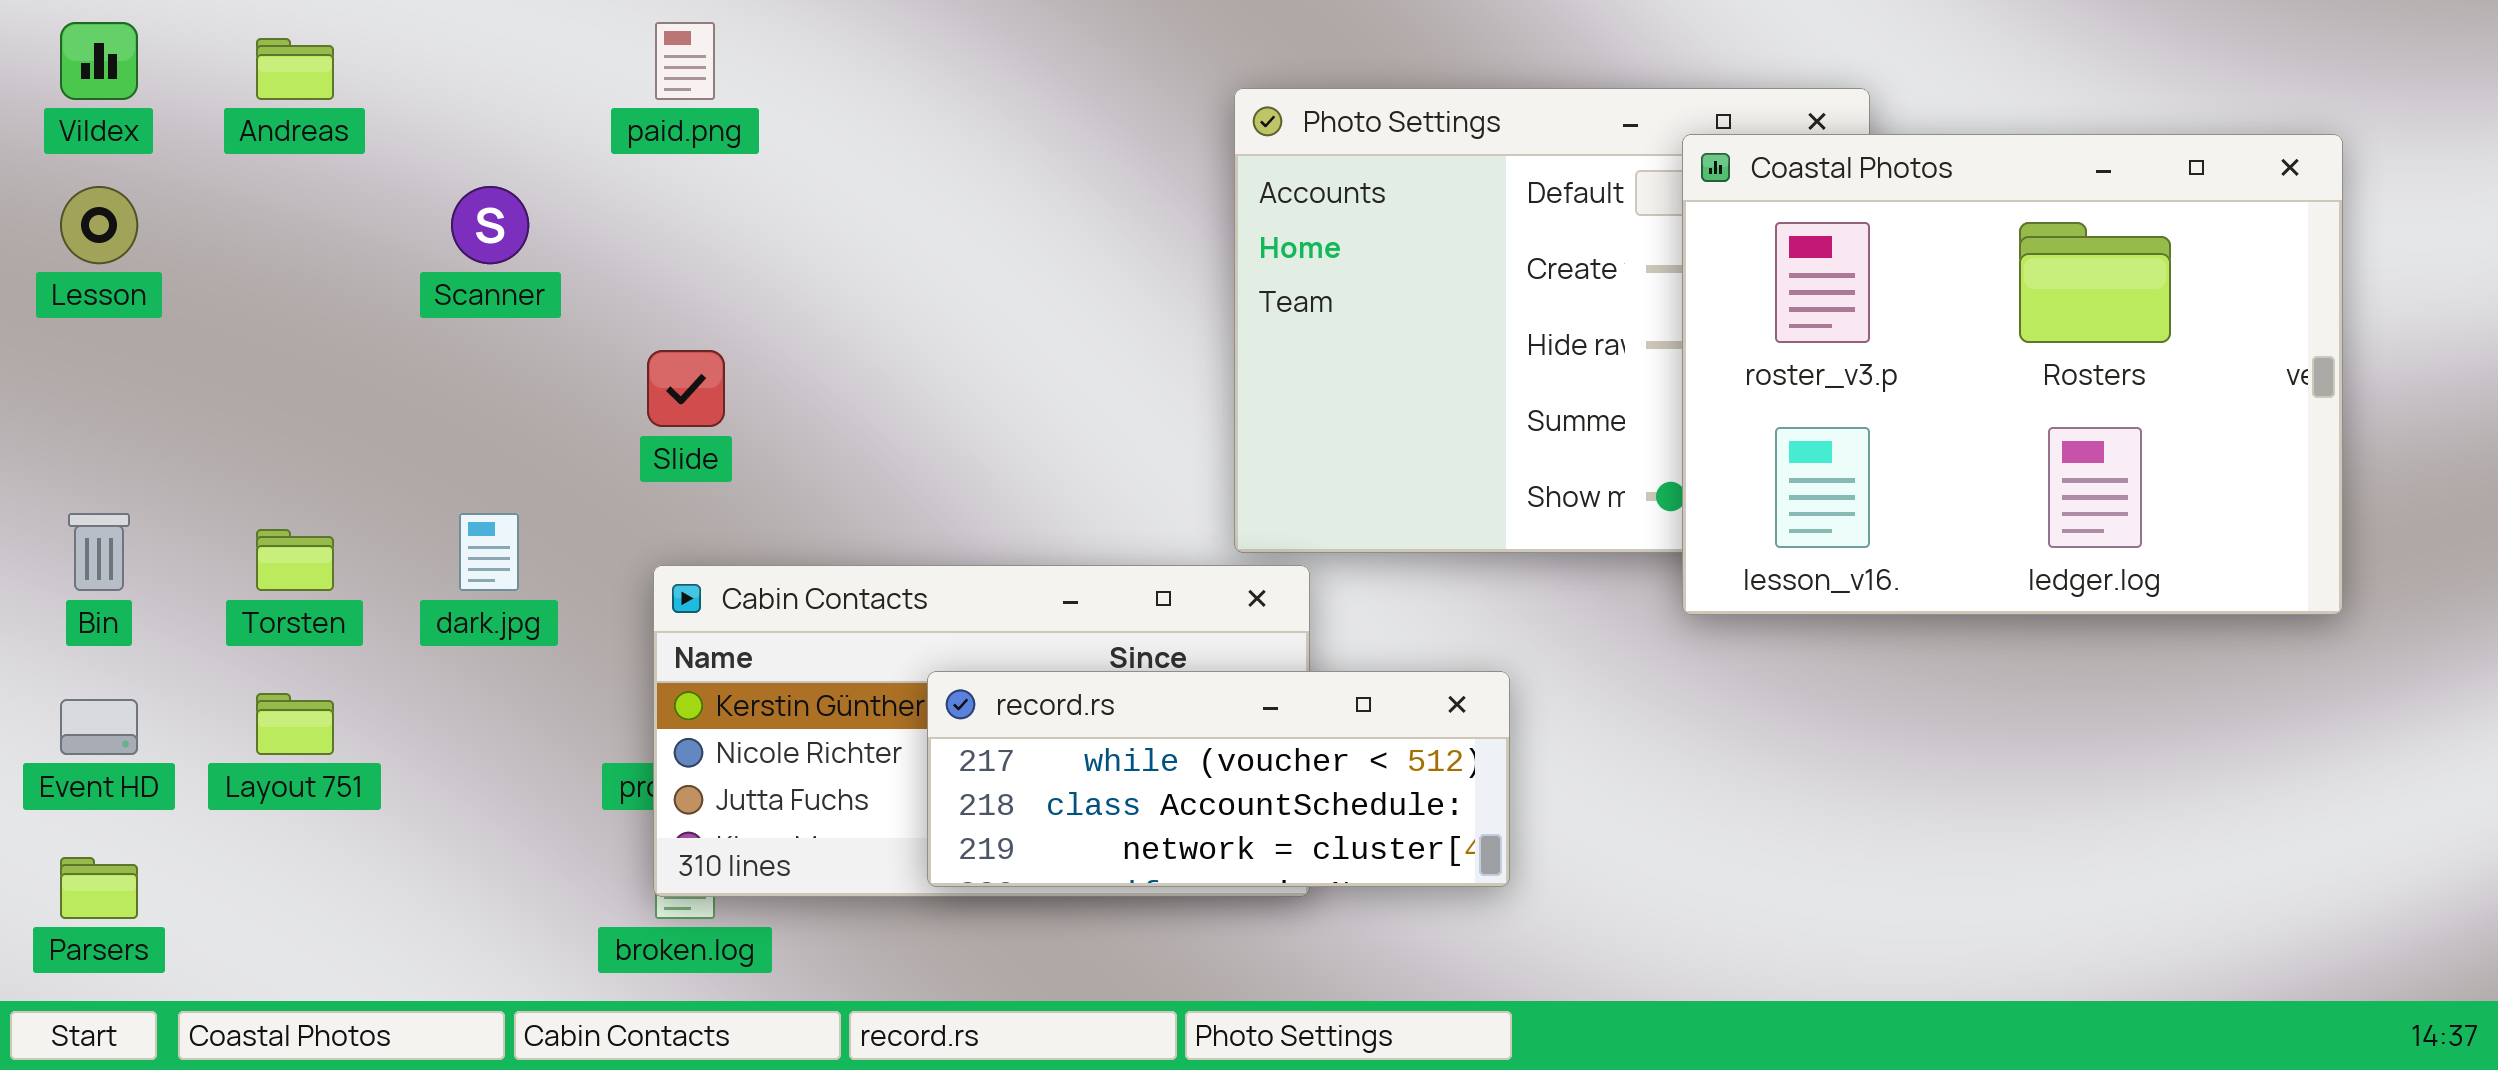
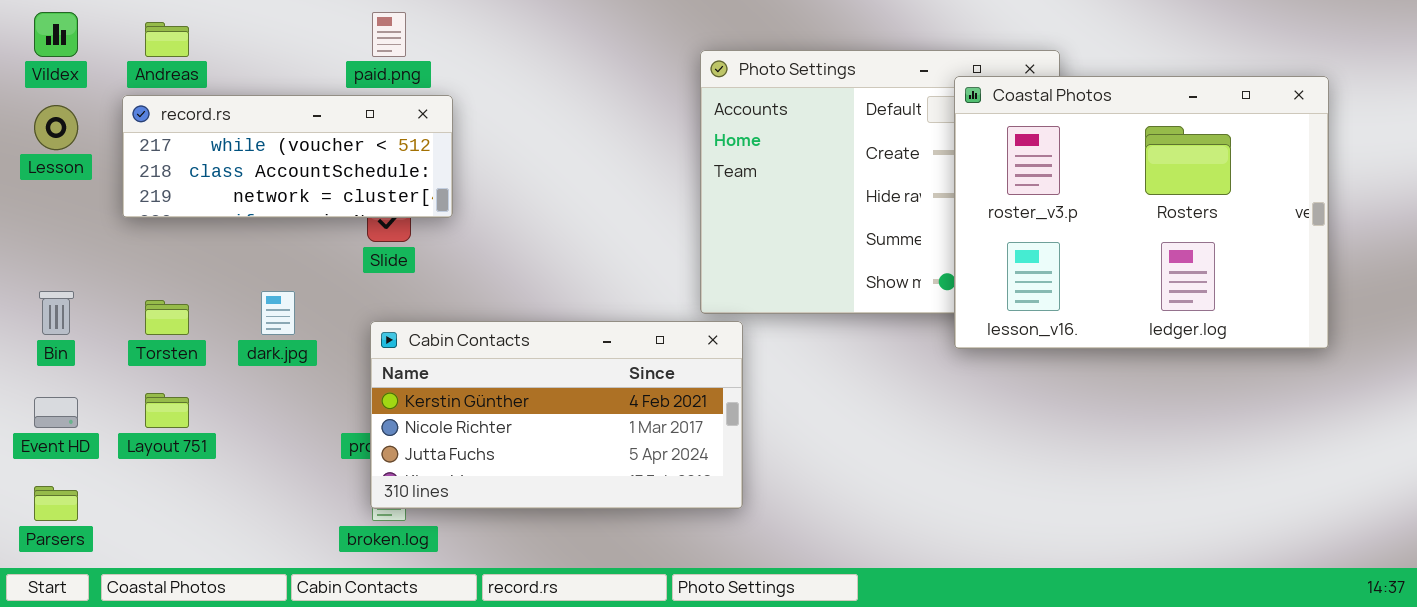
record.rs: [927,671,1510,887] -> [122,95,453,218], moved

